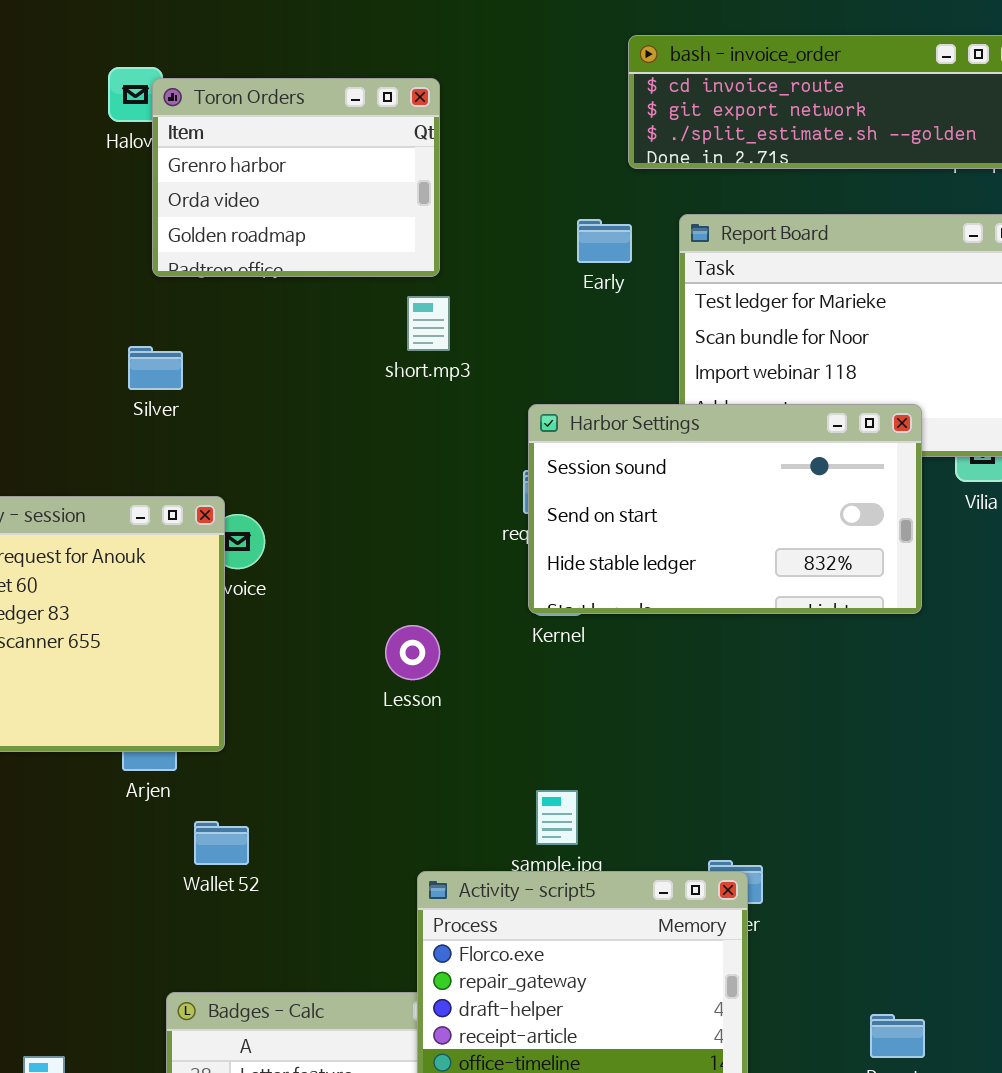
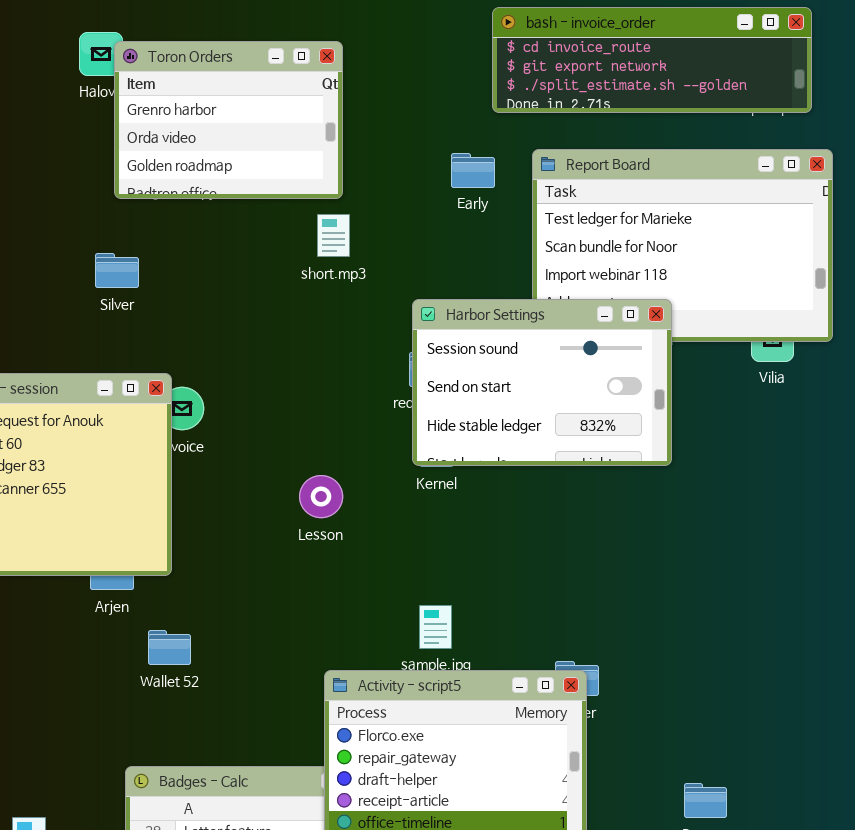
Harbor Settings: [528,404,922,614] -> [412,299,672,466], resized

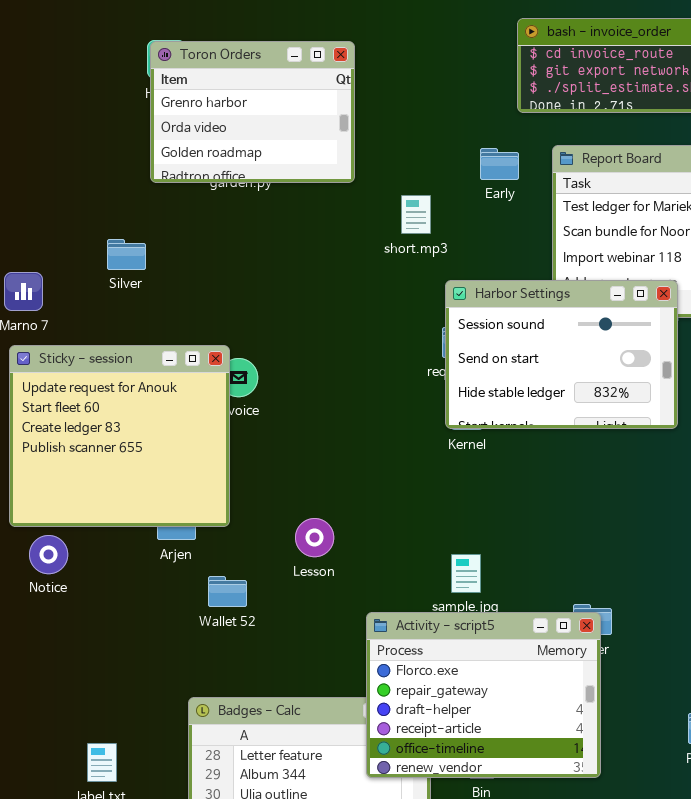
Toron Orders: [114,41,343,199] -> [150,41,355,183], moved
short.mp3: [317,214,350,257] -> [401,195,431,234], moved
Silver: [95,253,139,288] -> [107,239,146,270], moved
Lesson: [299,475,343,518] -> [295,518,334,557], moved

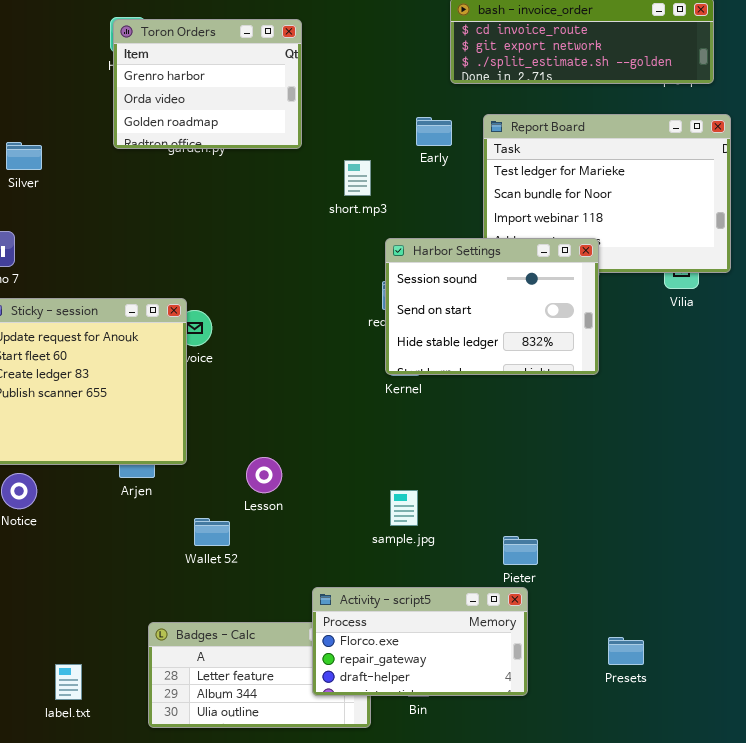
Silver: [107,239,146,270] -> [6,142,42,170], moved
Wallet 52: [208,576,247,607] -> [194,518,230,546], moved
Activity - script5: [366,612,601,778] -> [312,587,528,696], resized

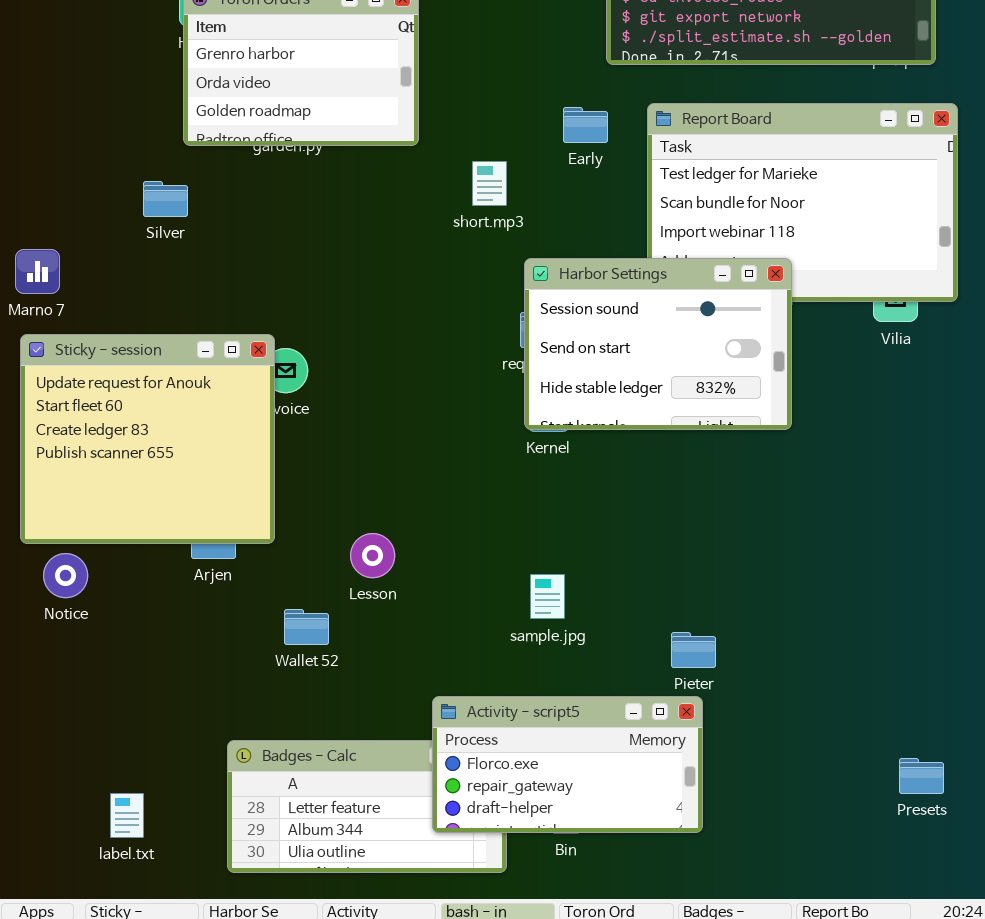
Silver: [6,142,42,170] -> [143,181,188,217], moved
Presets: [608,637,644,665] -> [899,758,944,794], moved

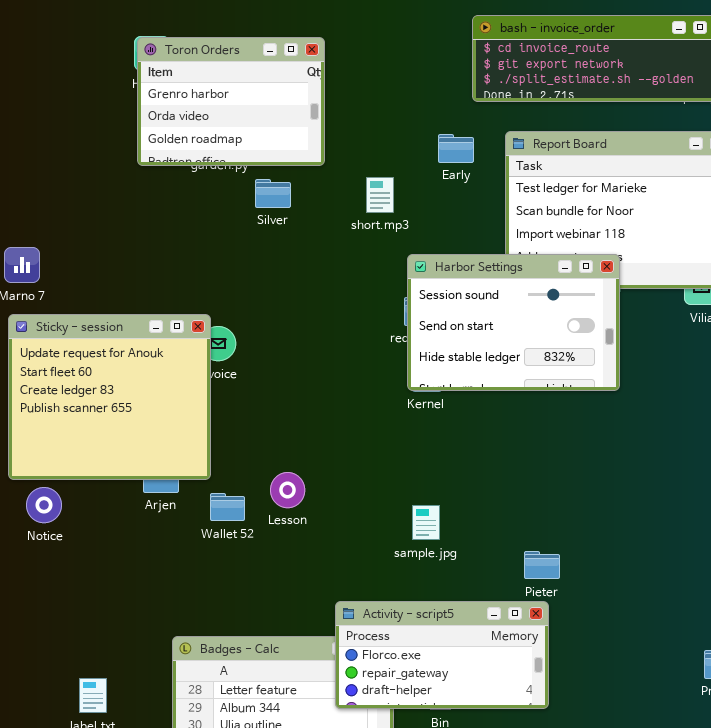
Silver: [143,181,188,217] -> [255,179,291,208], moved
Wallet 52: [284,609,329,645] -> [210,493,245,521], moved

